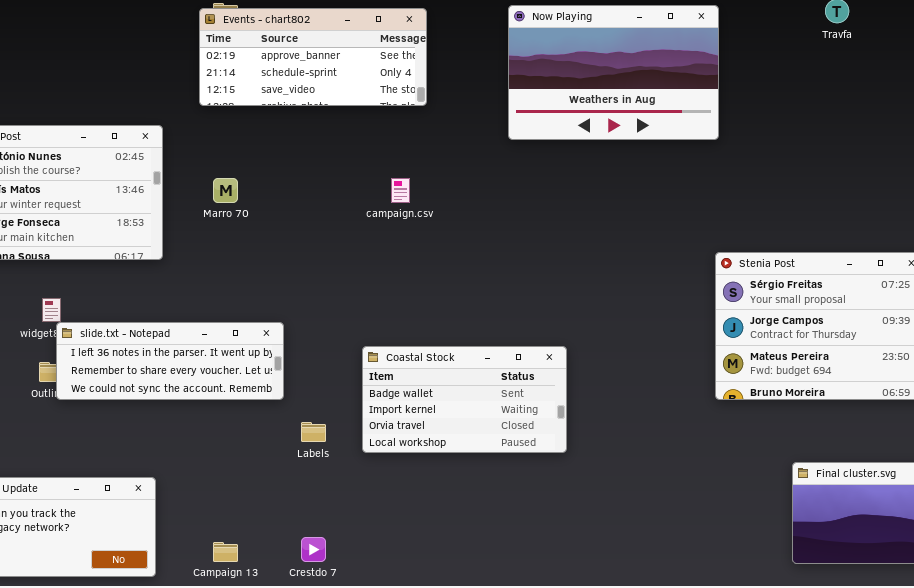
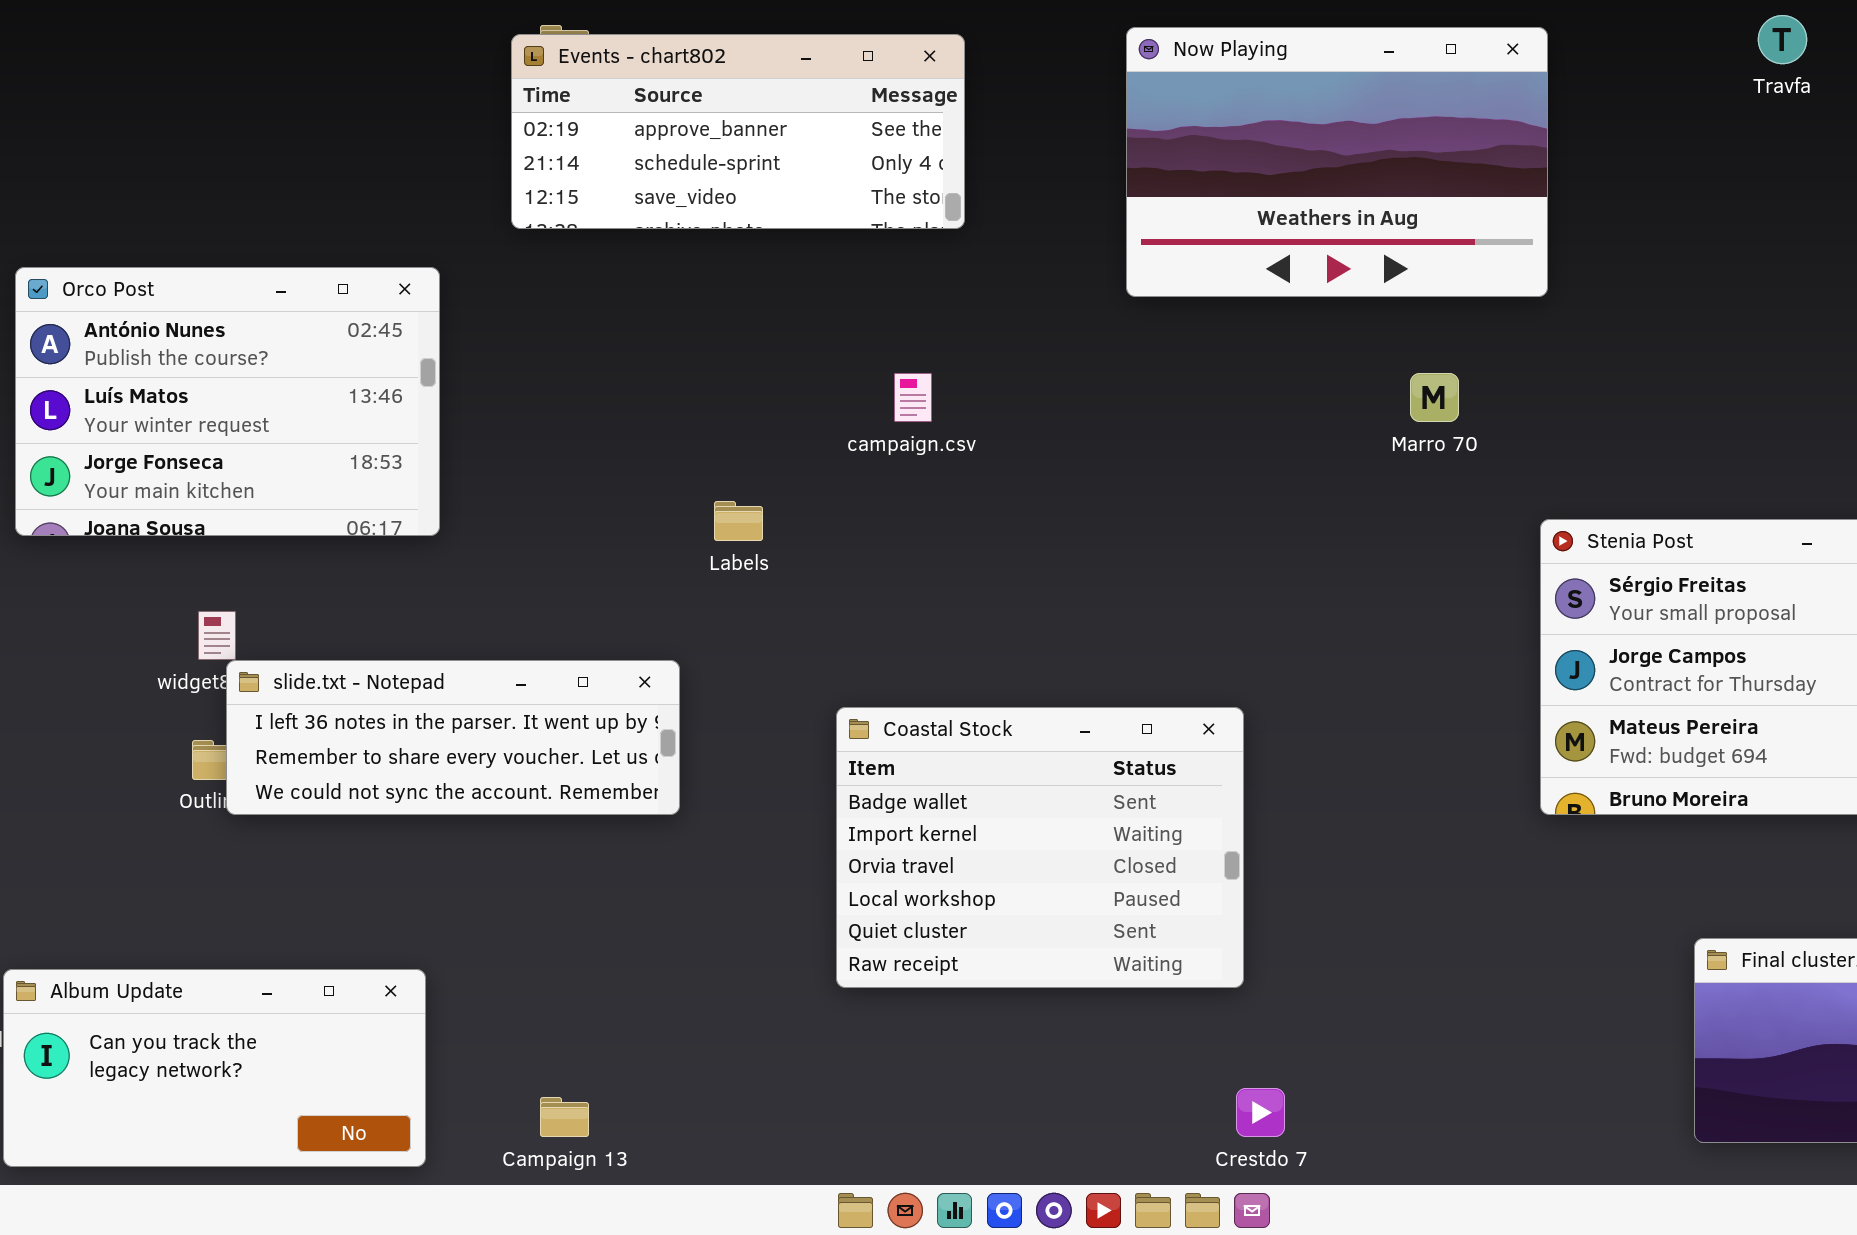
Marro 70: [213,178,238,203] -> [1410,373,1459,422], moved
Coastal Stock: [362,346,567,453] -> [836,707,1244,988], resized
Labels: [301,422,326,442] -> [714,501,763,541], moved
Crestdo 7: [301,537,326,562] -> [1236,1088,1285,1137], moved

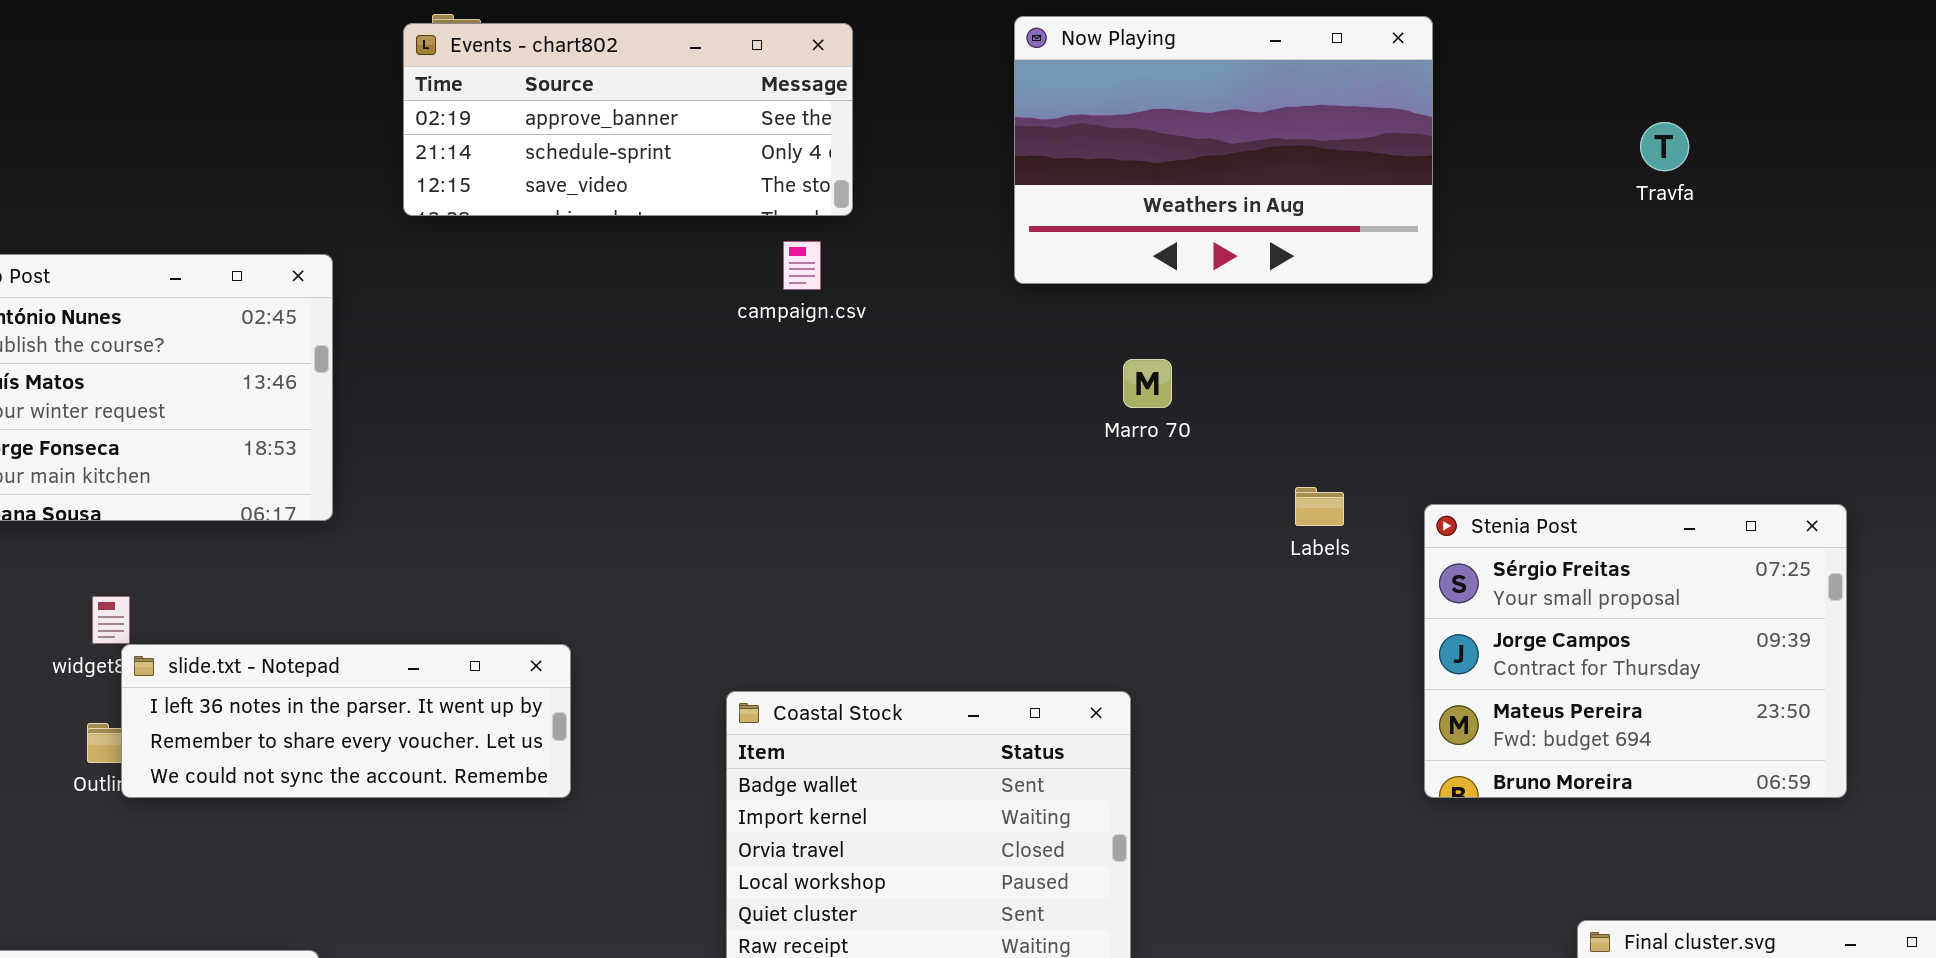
Travfa: [1758,15,1807,64] -> [1640,122,1689,171], moved
campaign.csv: [894,373,932,422] -> [783,241,821,290], moved
Marro 70: [1410,373,1459,422] -> [1123,359,1172,408], moved
Labels: [714,501,763,541] -> [1295,487,1344,526], moved

